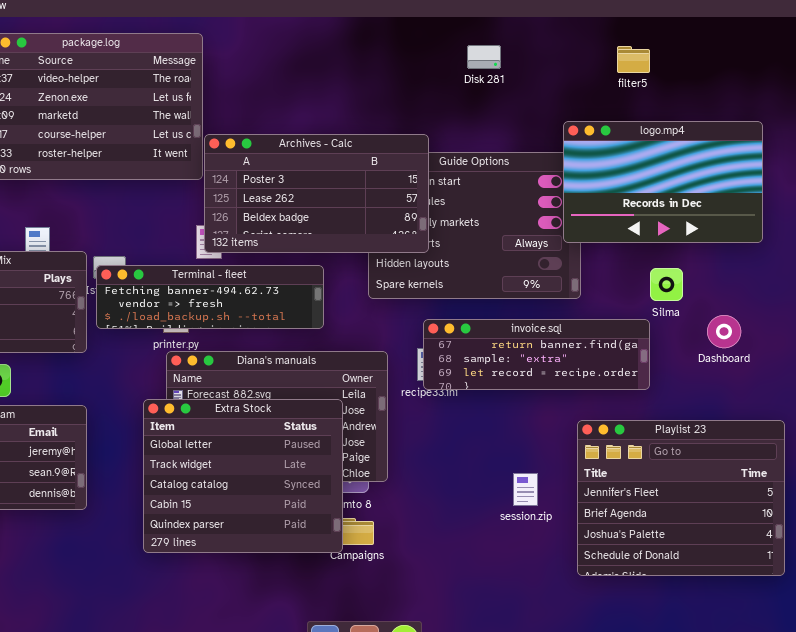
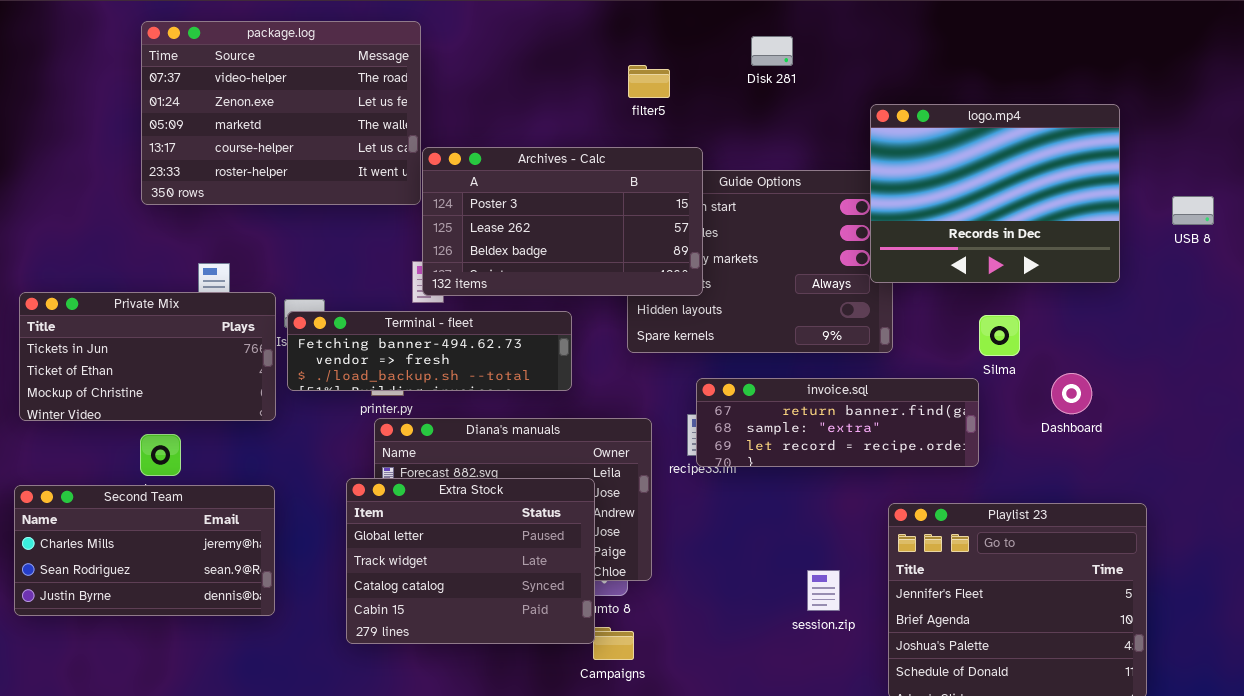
filter5: [617,46,650,73] -> [628,65,670,98], moved
logo.mp4: [563,121,763,243] -> [870,104,1120,283], resized
Extra Stock: [143,399,343,553] -> [346,478,595,644], resized

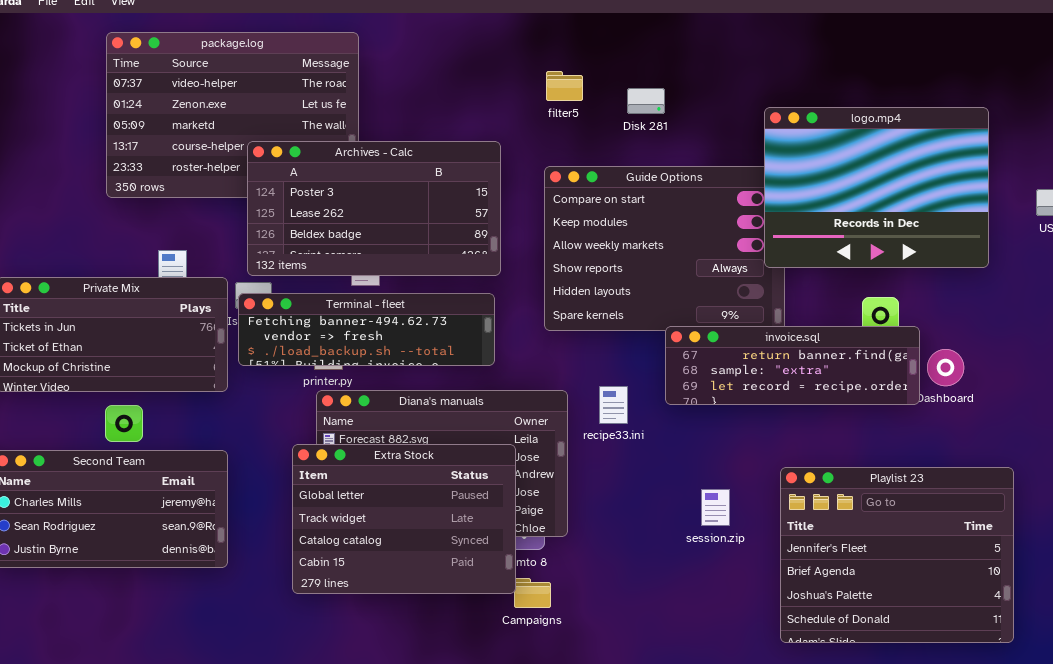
Disk 281: [751,36,793,66] -> [627,88,665,114], moved
Archives - Calc: [422,147,703,296] -> [247,141,501,276], moved
invoice.sql: [696,378,979,467] -> [665,326,920,405], moved
session.zip: [807,570,840,611] -> [701,489,730,526], moved

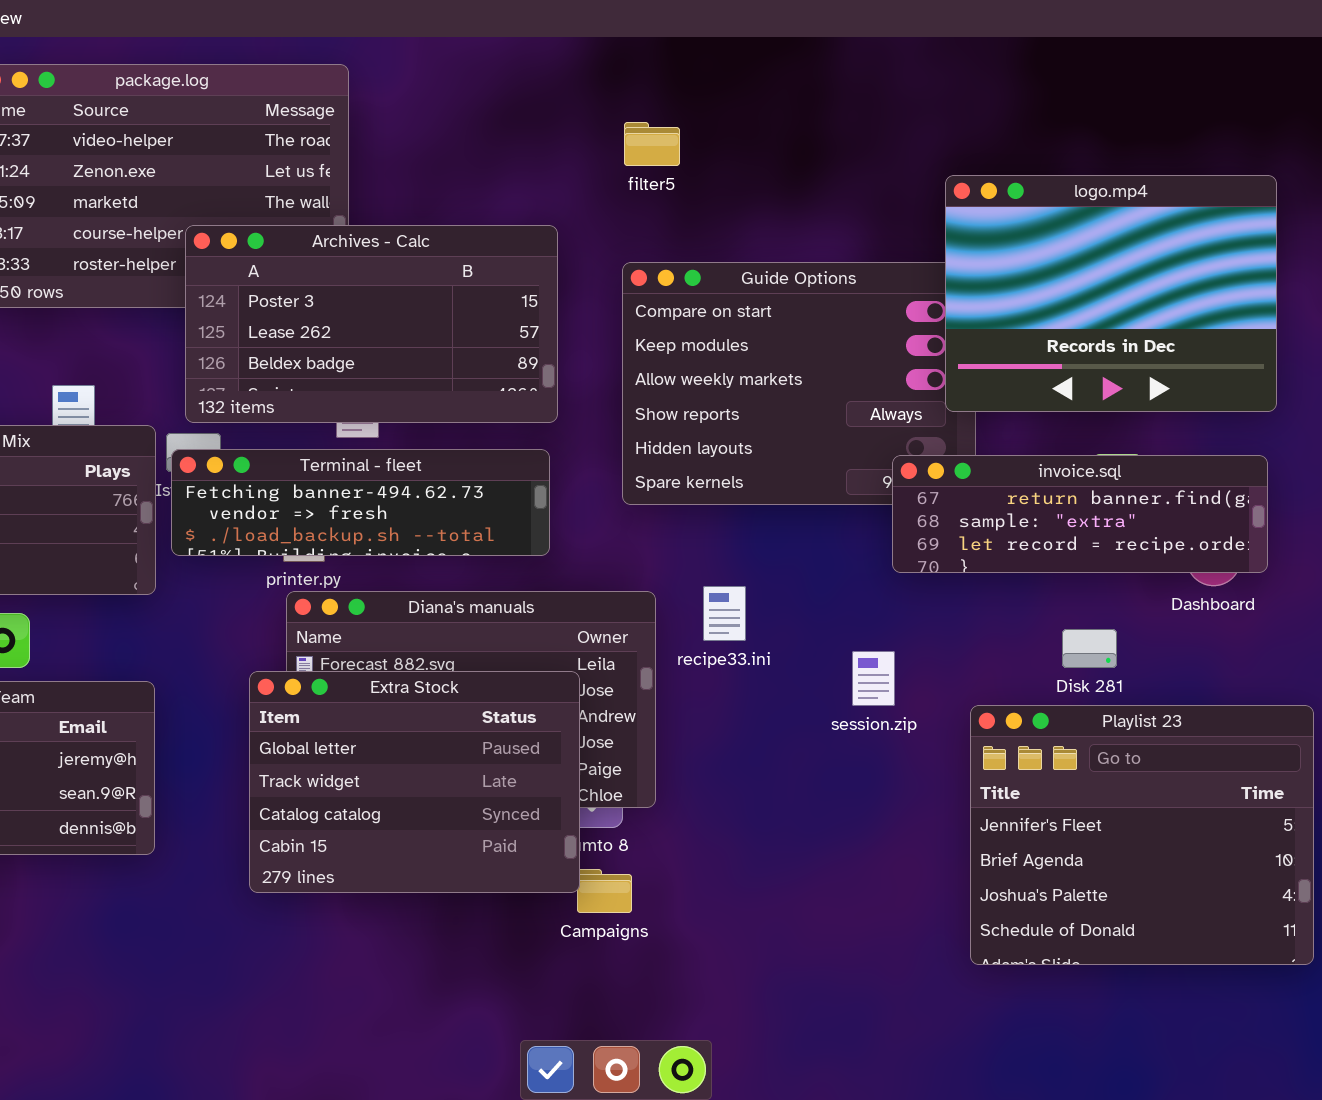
Disk 281: [627,88,665,114] -> [1062,629,1117,668], moved
invoice.sql: [665,326,920,405] -> [892,455,1268,573], moved
session.zip: [701,489,730,526] -> [852,651,895,706], moved

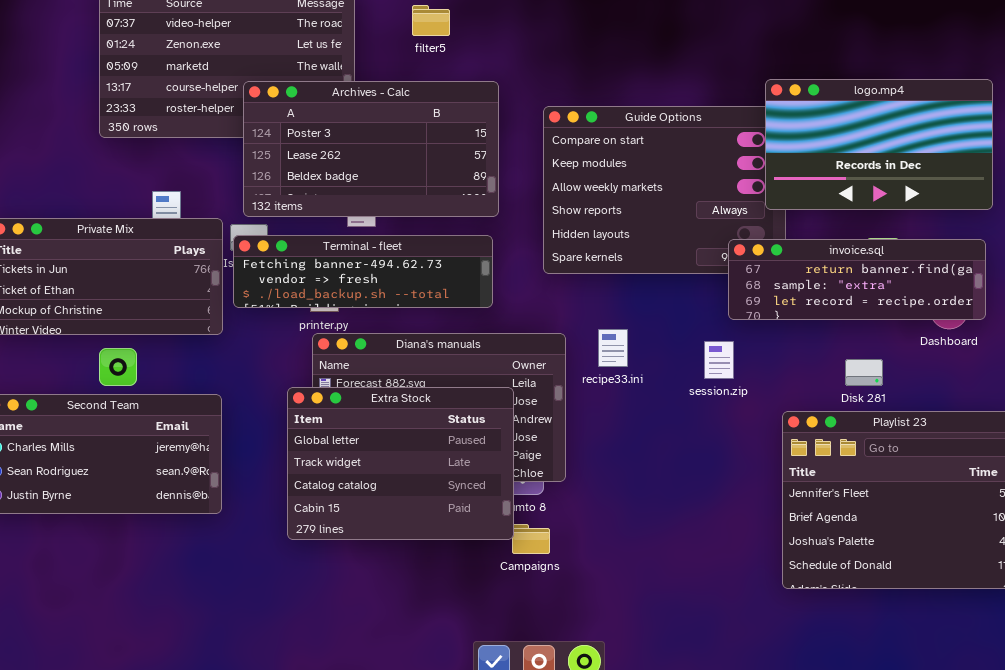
filter5: [624,122,680,166] -> [412,5,450,36], moved
logo.mp4: [945,175,1277,412] -> [765,79,993,210], resized
session.zip: [852,651,895,706] -> [704,341,734,379], moved

